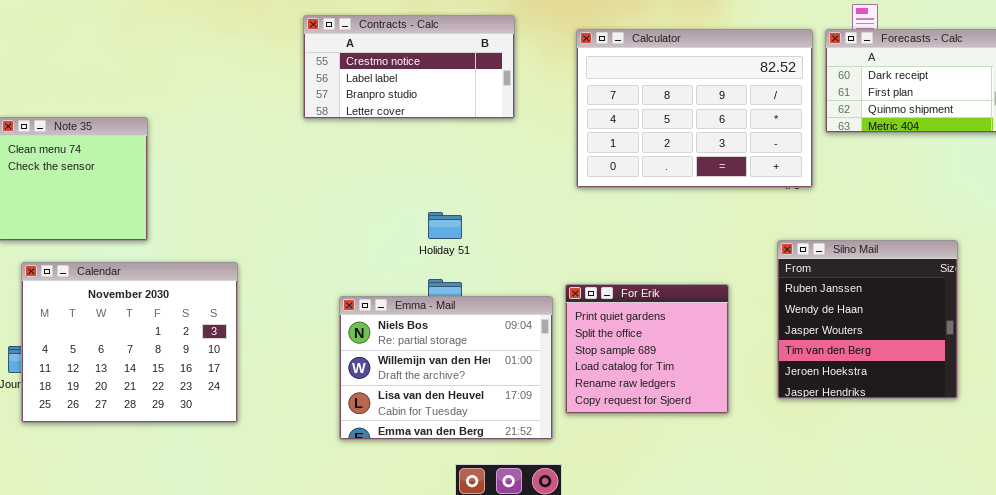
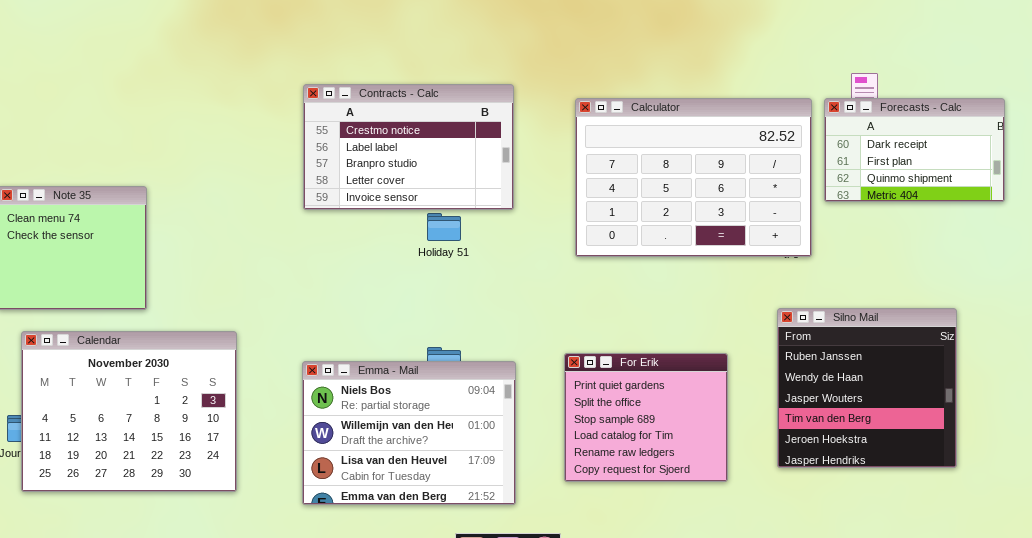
Contracts - Calc: [303,15,515,119] -> [303,84,514,210], resized
Holiday 51: [428,212,462,239] -> [427,213,461,241], moved
Emma - Mail: [339,296,553,440] -> [302,361,516,505], moved

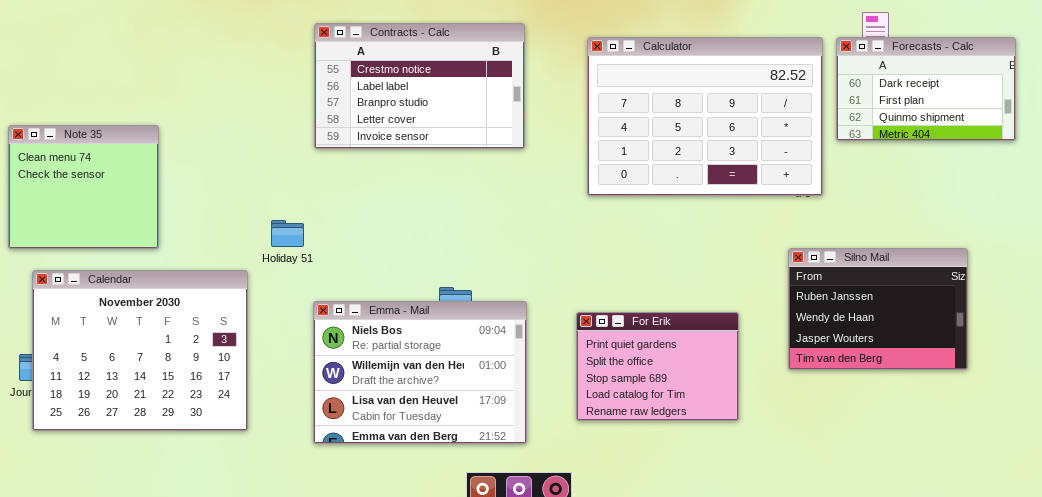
Holiday 51: [427,213,461,241] -> [271,220,304,247], moved
Silno Mail: [777,308,957,468] -> [788,248,968,370], resized
For Erik: [564,353,728,482] -> [576,312,739,421], resized

